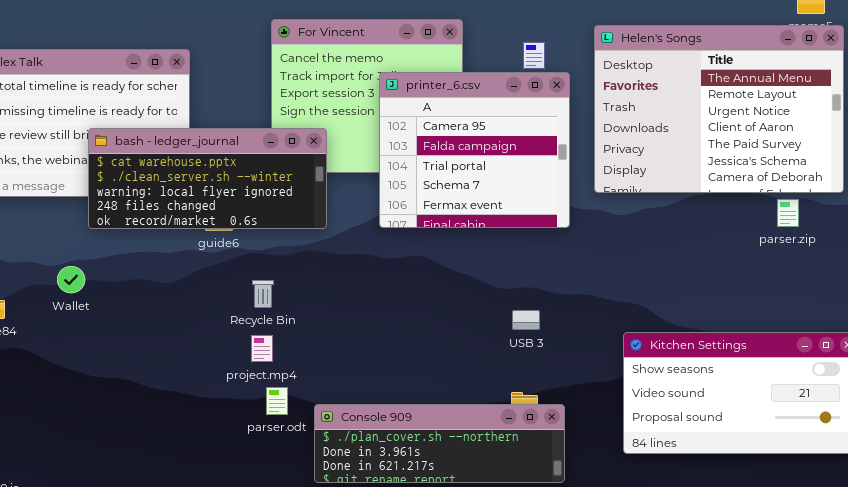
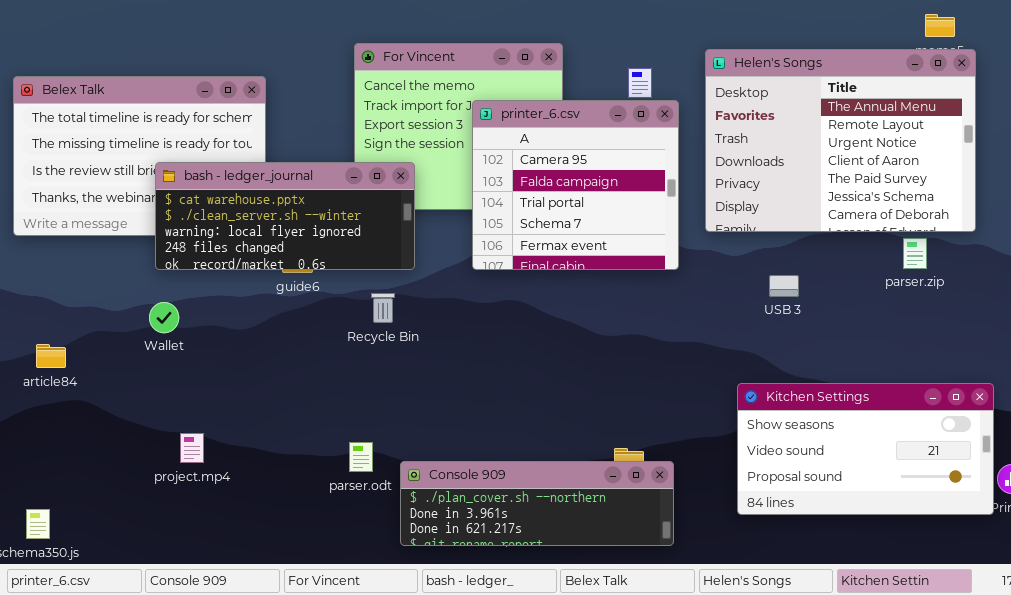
Wallet: [57,266,85,293] -> [149,302,179,333], moved
Recycle Bin: [252,280,274,308] -> [371,293,395,323], moved
USB 3: [512,310,540,330] -> [769,275,799,297], moved
project.mp4: [251,335,273,362] -> [180,433,204,463], moved

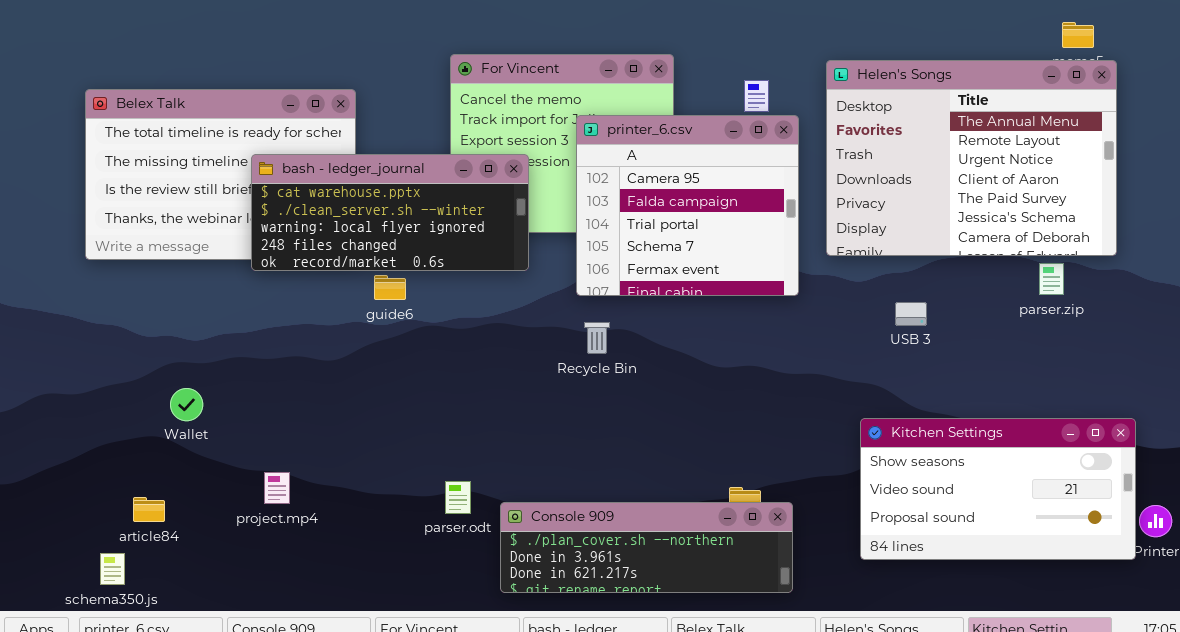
bash - ledger_journal: [155,162,415,270] -> [251,154,529,271], moved
Recycle Bin: [371,293,395,323] -> [584,322,610,354], moved
Wallet: [149,302,179,333] -> [170,388,203,421], moved
article84: [36,344,66,368] -> [133,497,165,522], moved

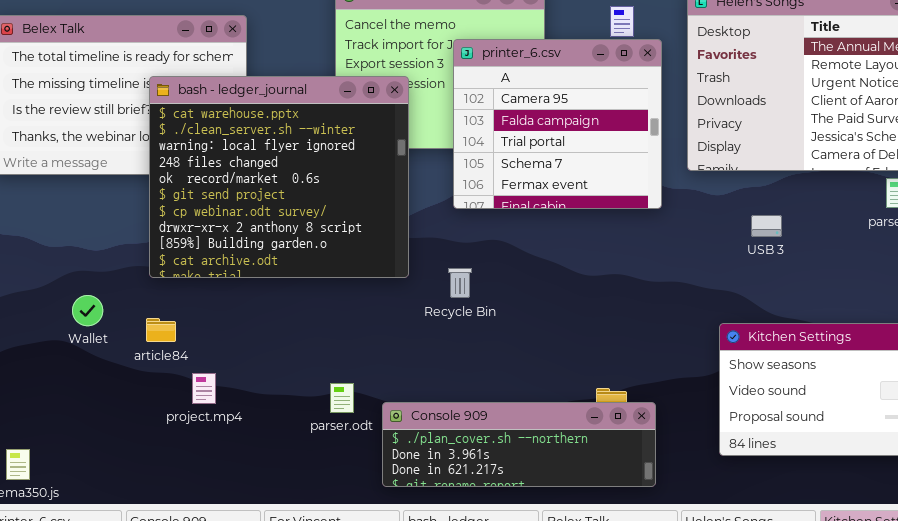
bash - ledger_journal: [251,154,529,271] -> [149,76,409,278], resized
Recycle Bin: [584,322,610,354] -> [448,268,472,298], moved
project.mp4: [264,472,290,504] -> [192,373,216,404], moved
article84: [133,497,165,522] -> [146,318,176,342], moved

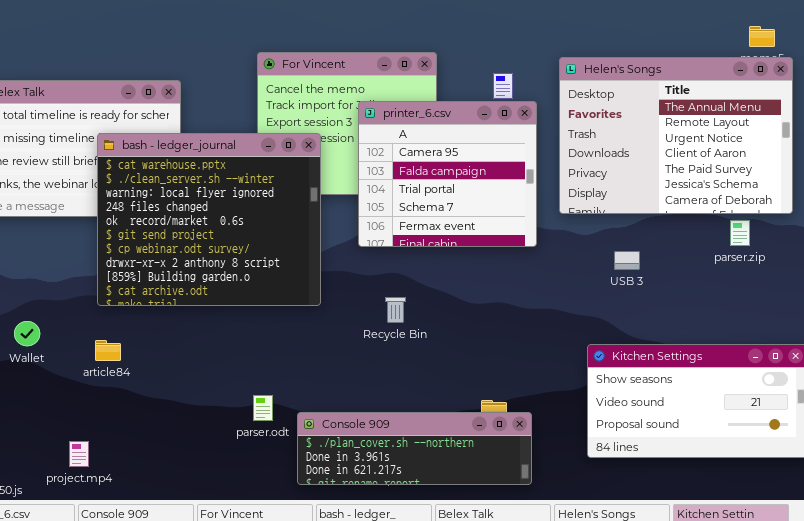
Recycle Bin: [448,268,472,298] -> [385,297,406,323], moved
Wallet: [72,295,103,326] -> [14,321,40,346], moved
project.mp4: [192,373,216,404] -> [69,441,89,467], moved

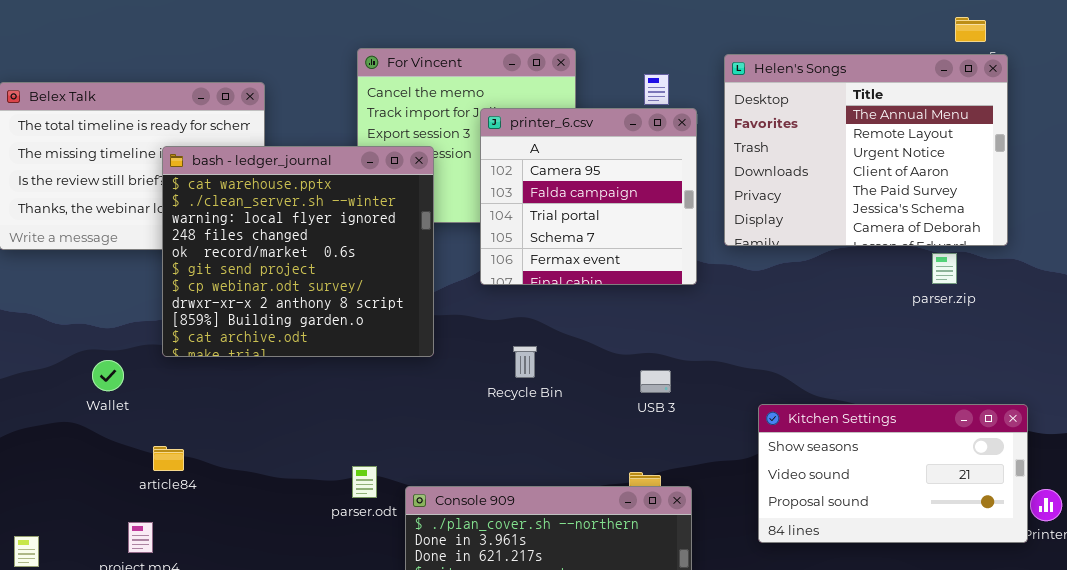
USB 3: [614,251,640,270] -> [640,370,671,393], moved
Wallet: [14,321,40,346] -> [92,360,124,391], moved
article84: [95,340,121,361] -> [153,446,184,471], moved

